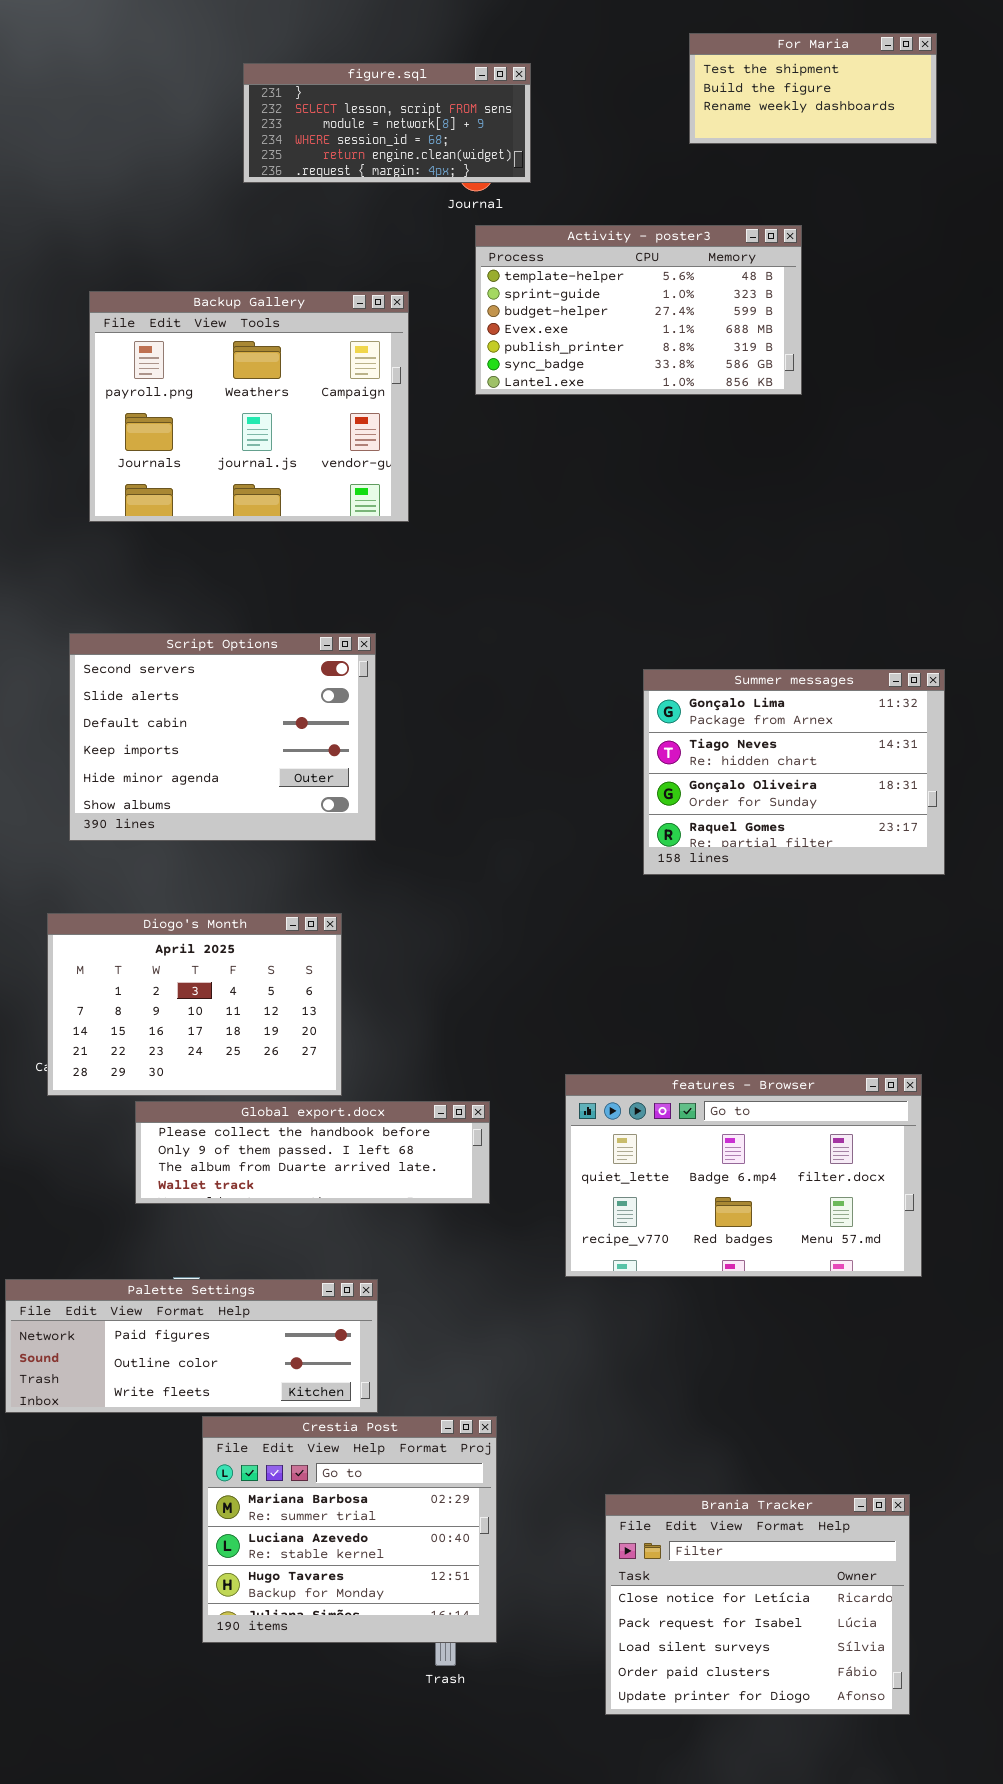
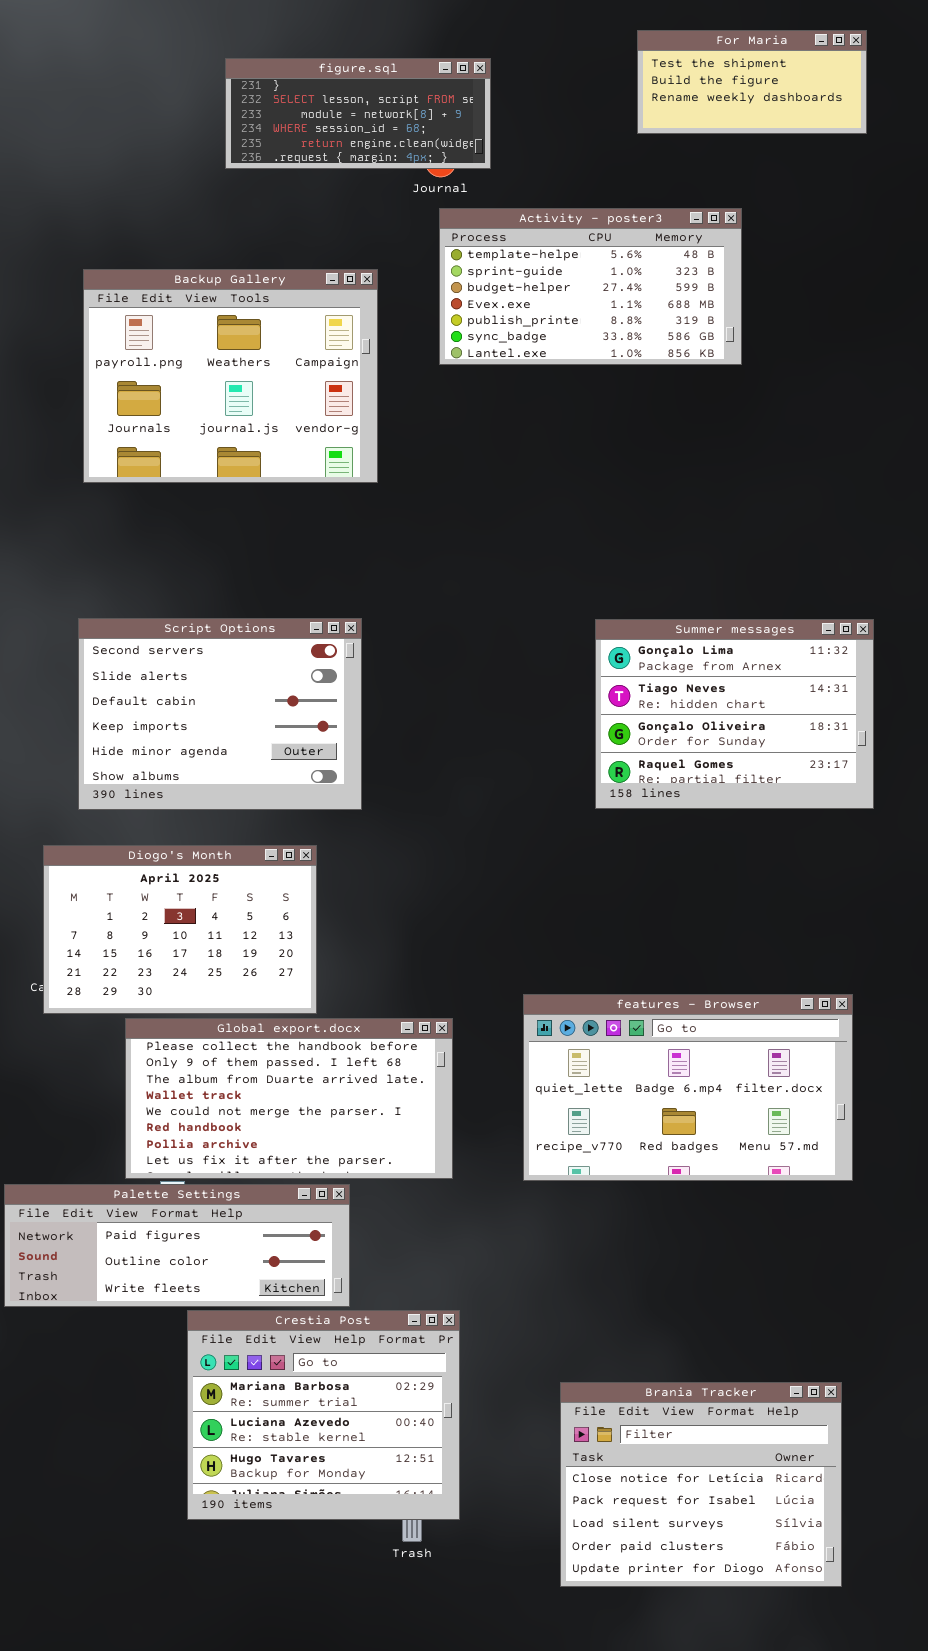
Script Options: [69,633,376,841] -> [78,618,362,810], moved
Global export.docx: [135,1101,490,1204] -> [125,1018,453,1179], resized

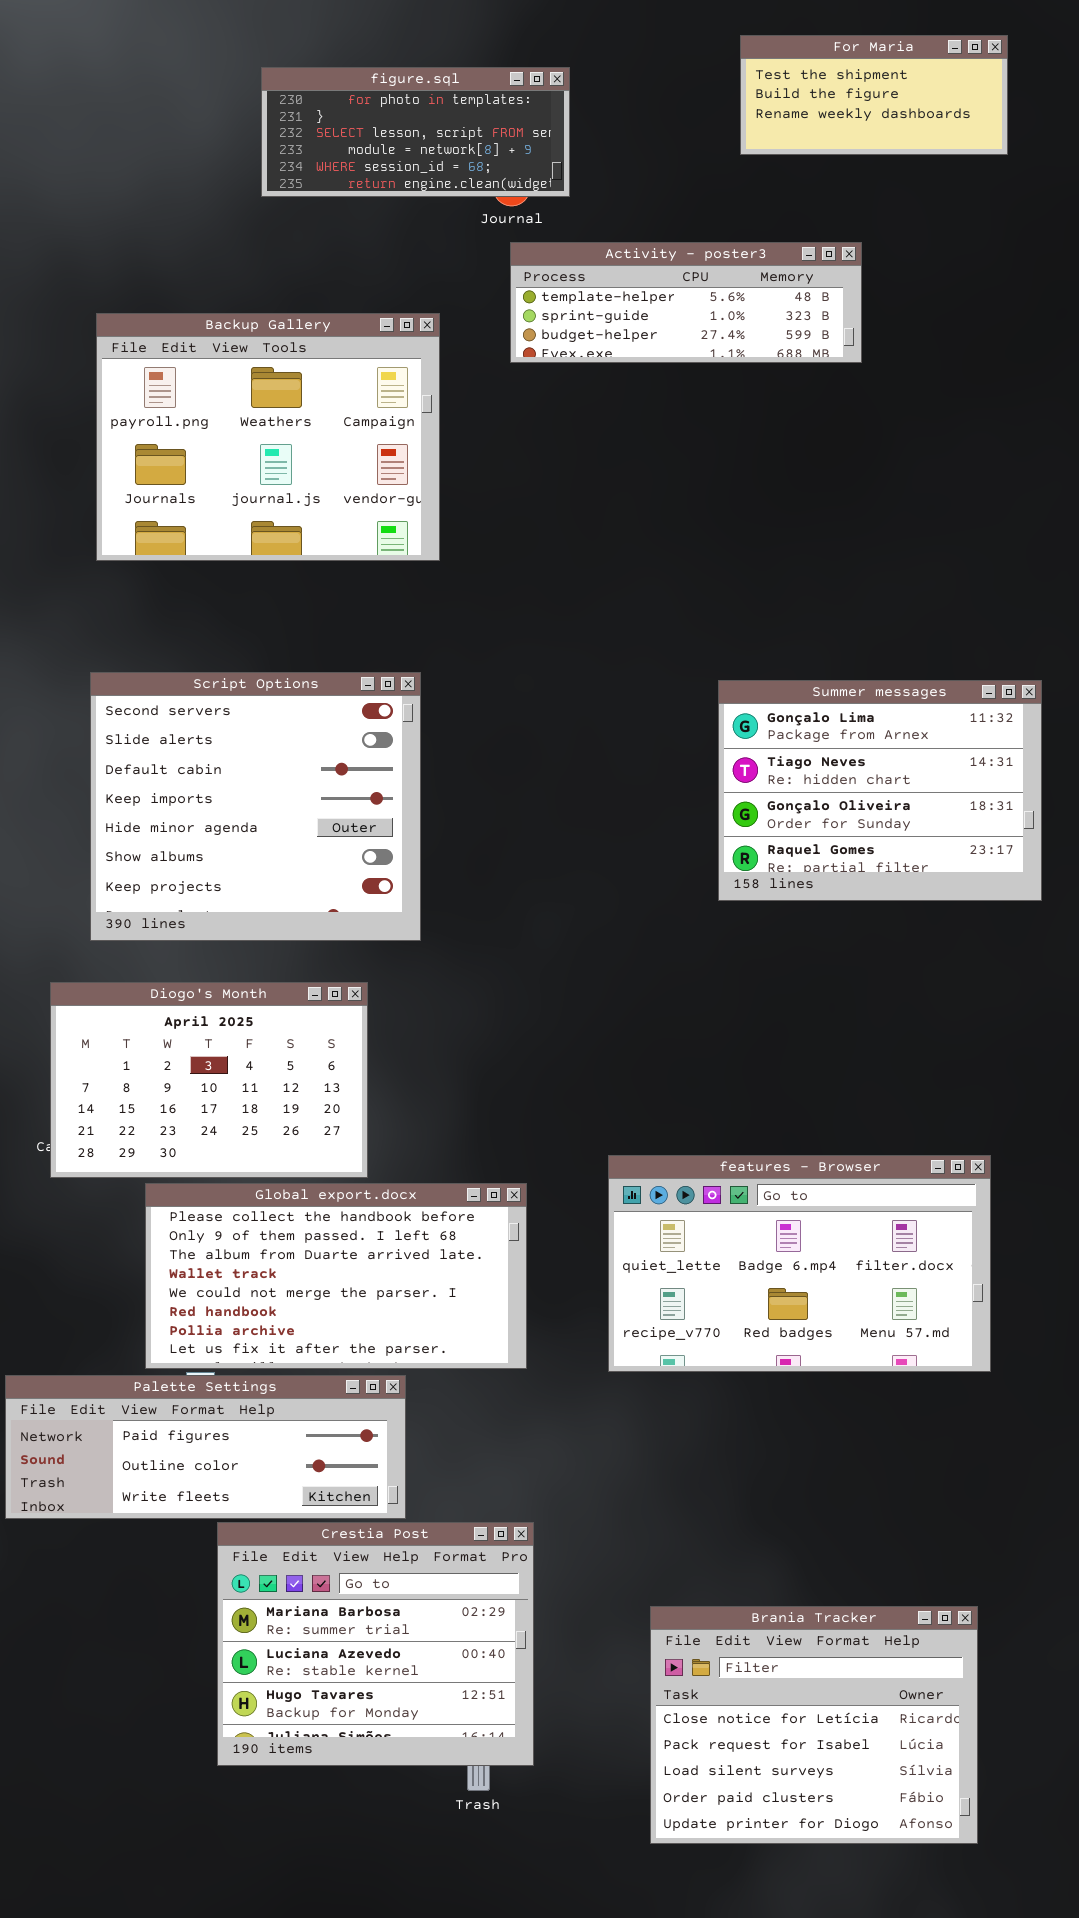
figure.sql: [225,58,491,169] -> [261,67,570,197], scrolled up 1 row
Activity - poster3: [439,208,742,365] -> [510,242,862,363], resized
Script Options: [78,618,362,810] -> [90,672,421,941], resized
Summer messages: [595,619,874,809] -> [718,680,1042,901], moved

